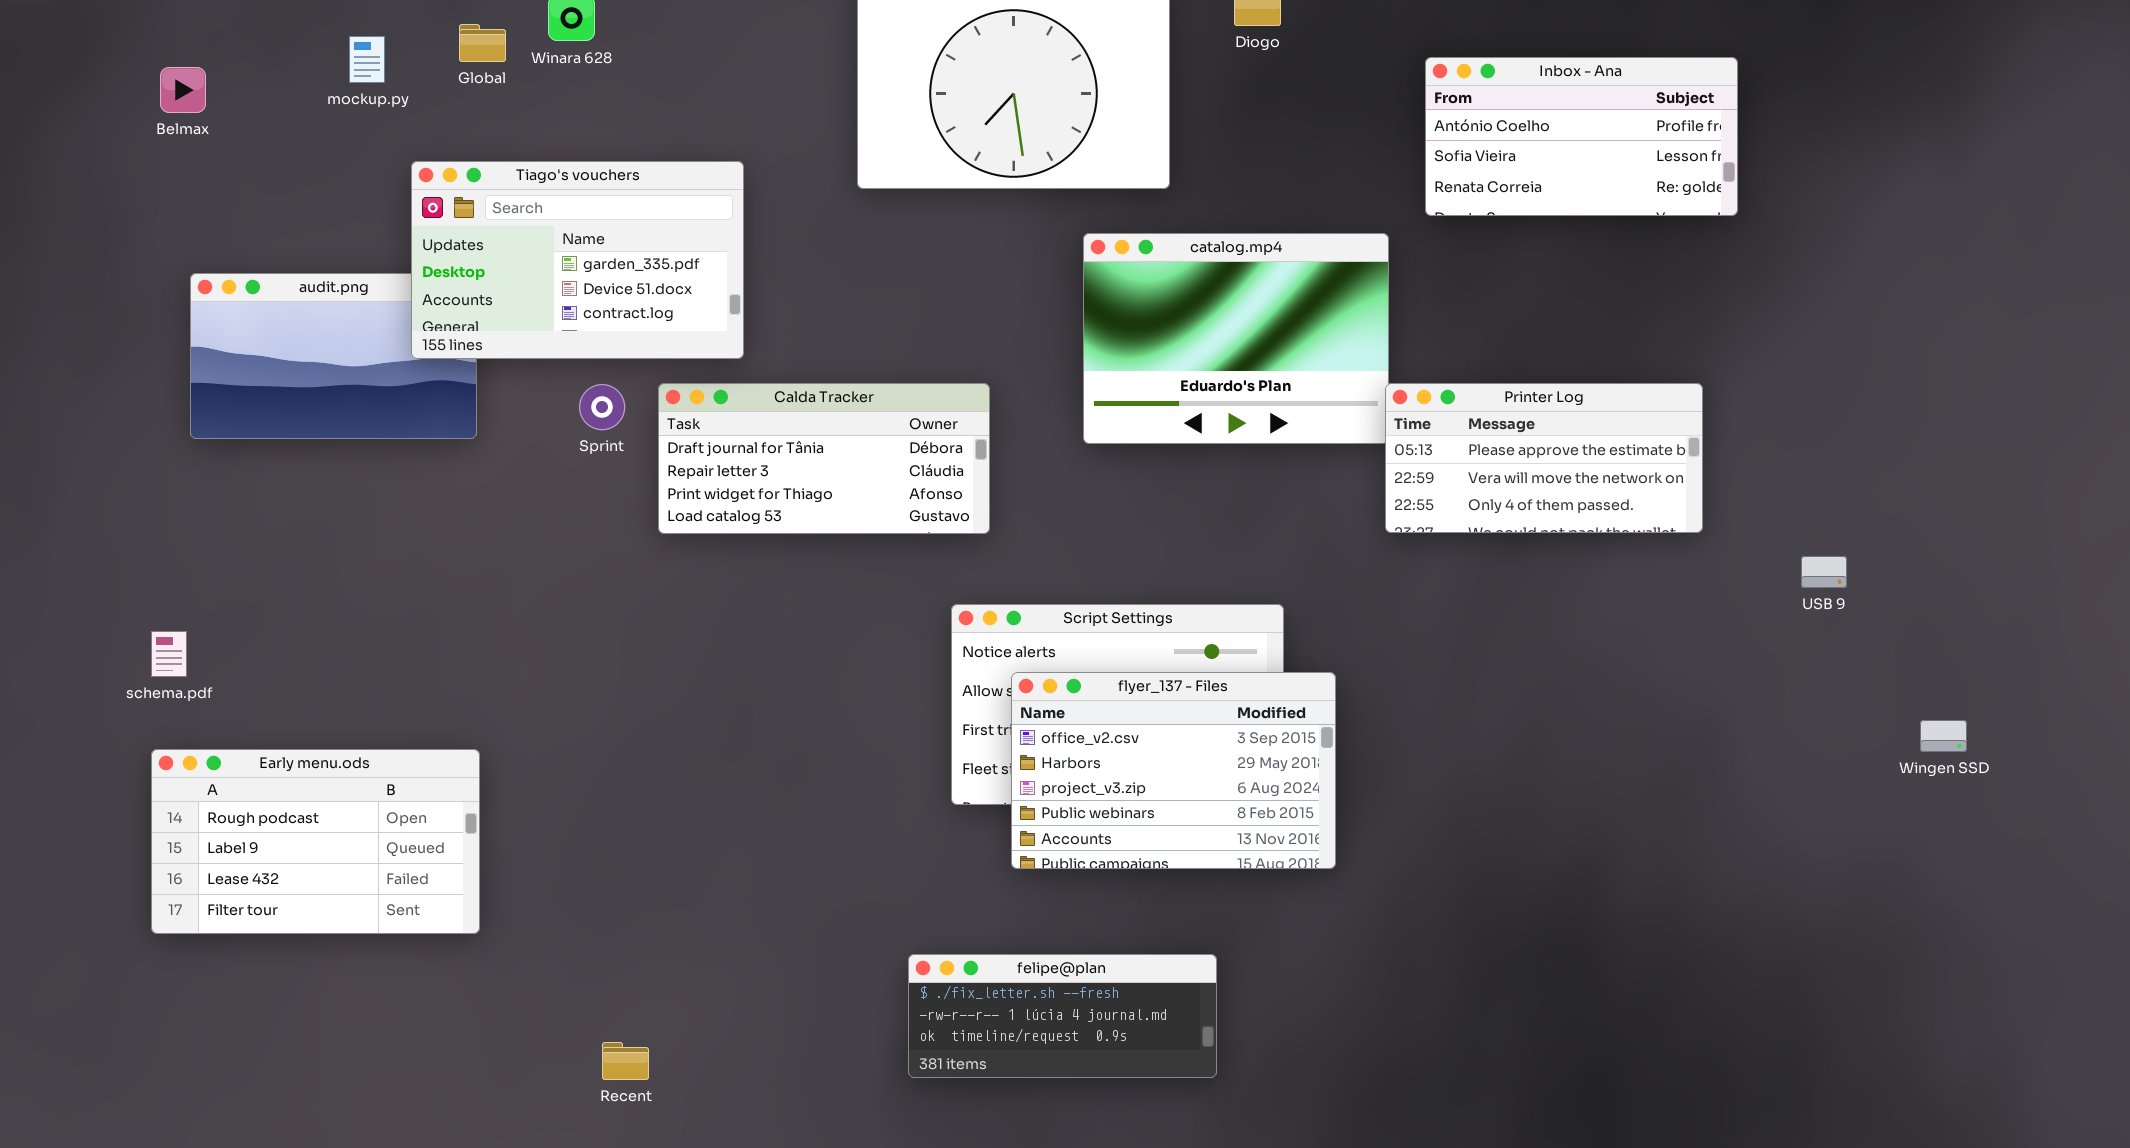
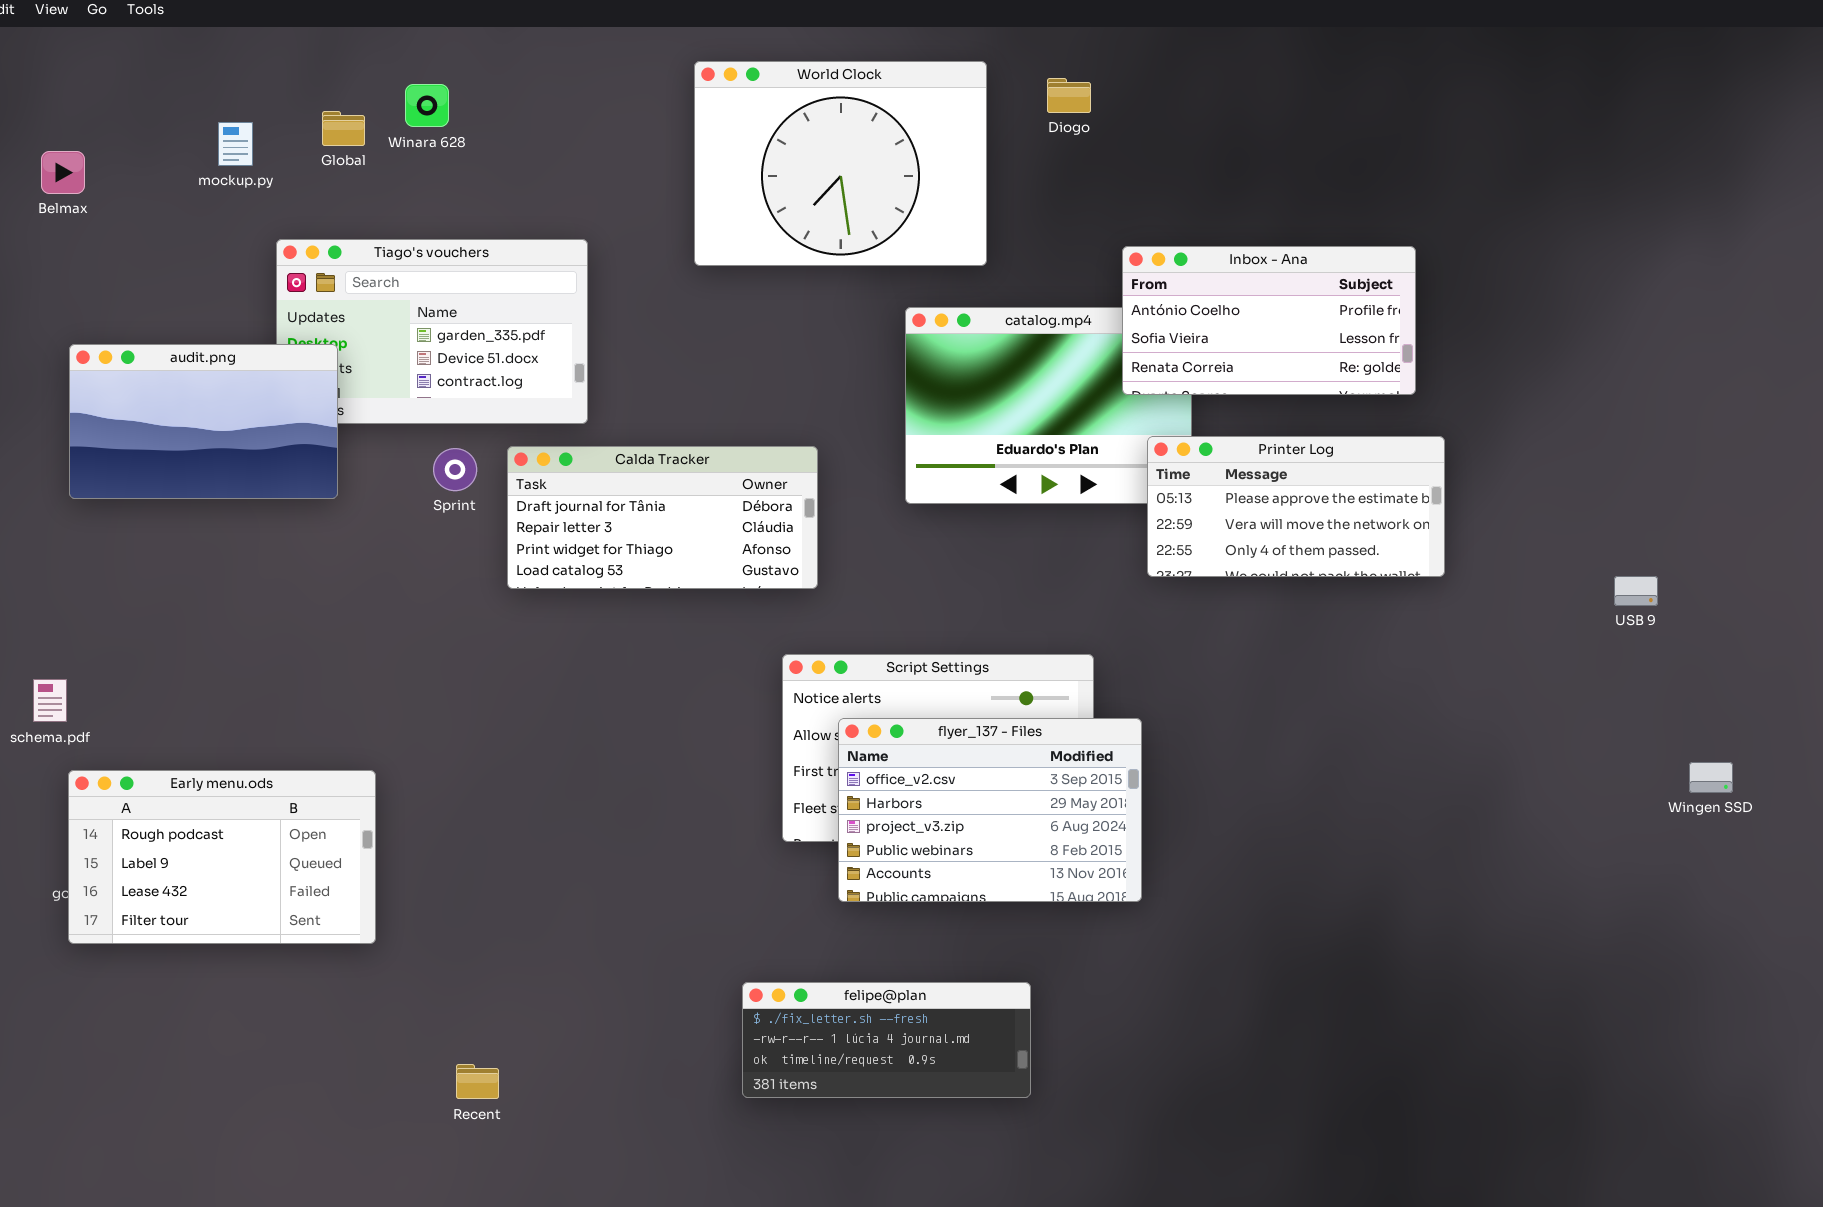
Inbox - Ana: [1425,57,1738,216] -> [1122,246,1416,395], moved
audit.png: [190,273,477,439] -> [69,344,338,499], raised
Printer Log: [1385,383,1703,533] -> [1147,436,1445,577], moved
USB 9: [1801,556,1847,588] -> [1614,576,1658,606], moved
Early menu.ods: [151,749,480,934] -> [68,770,376,944], moved

